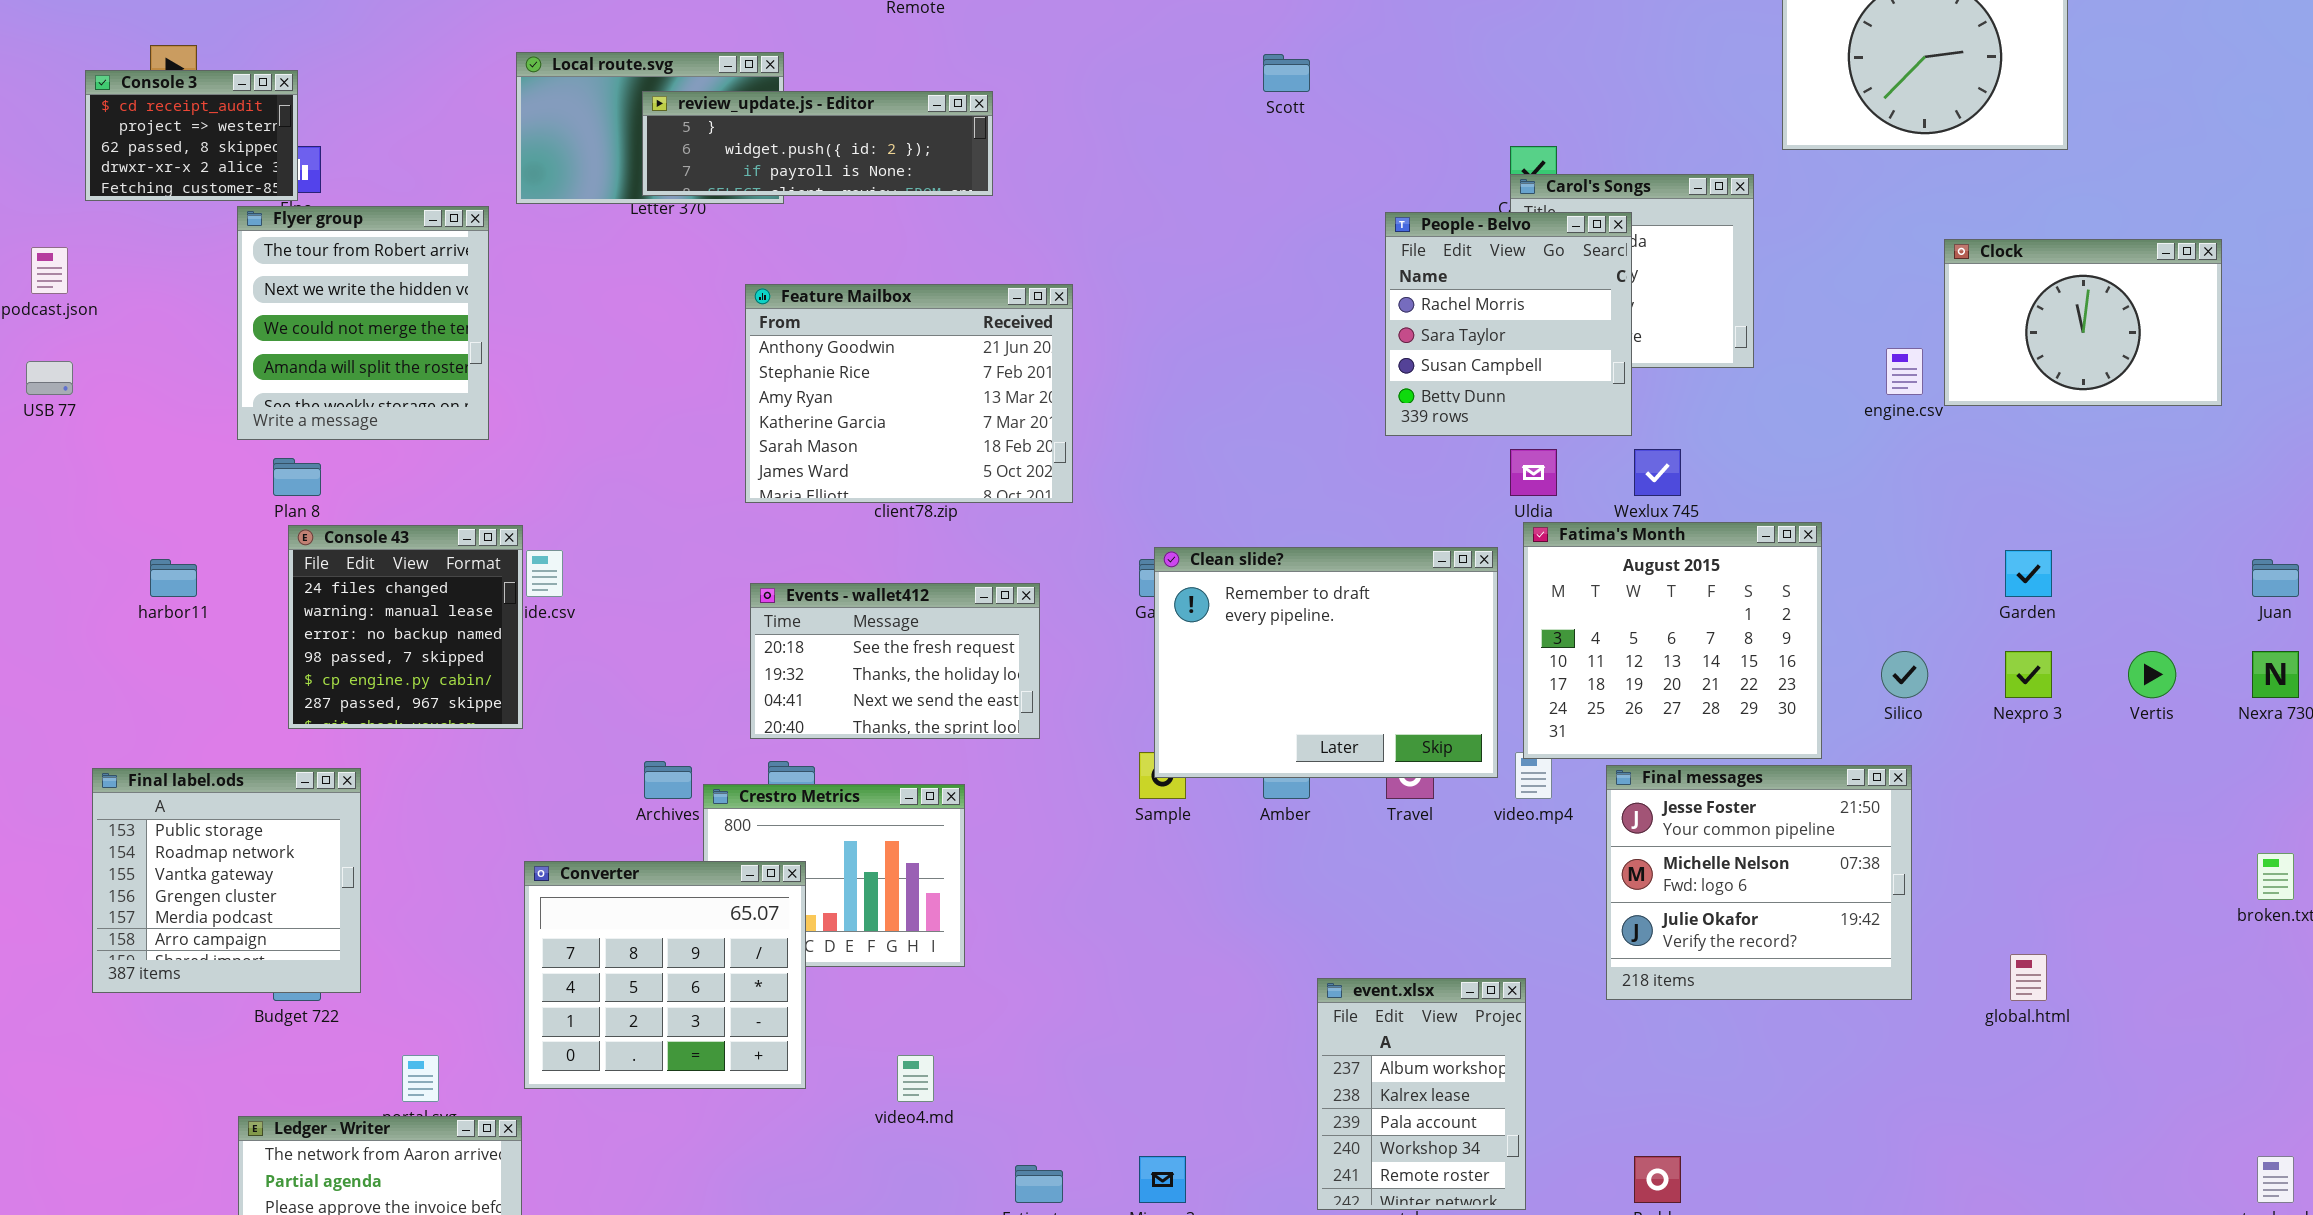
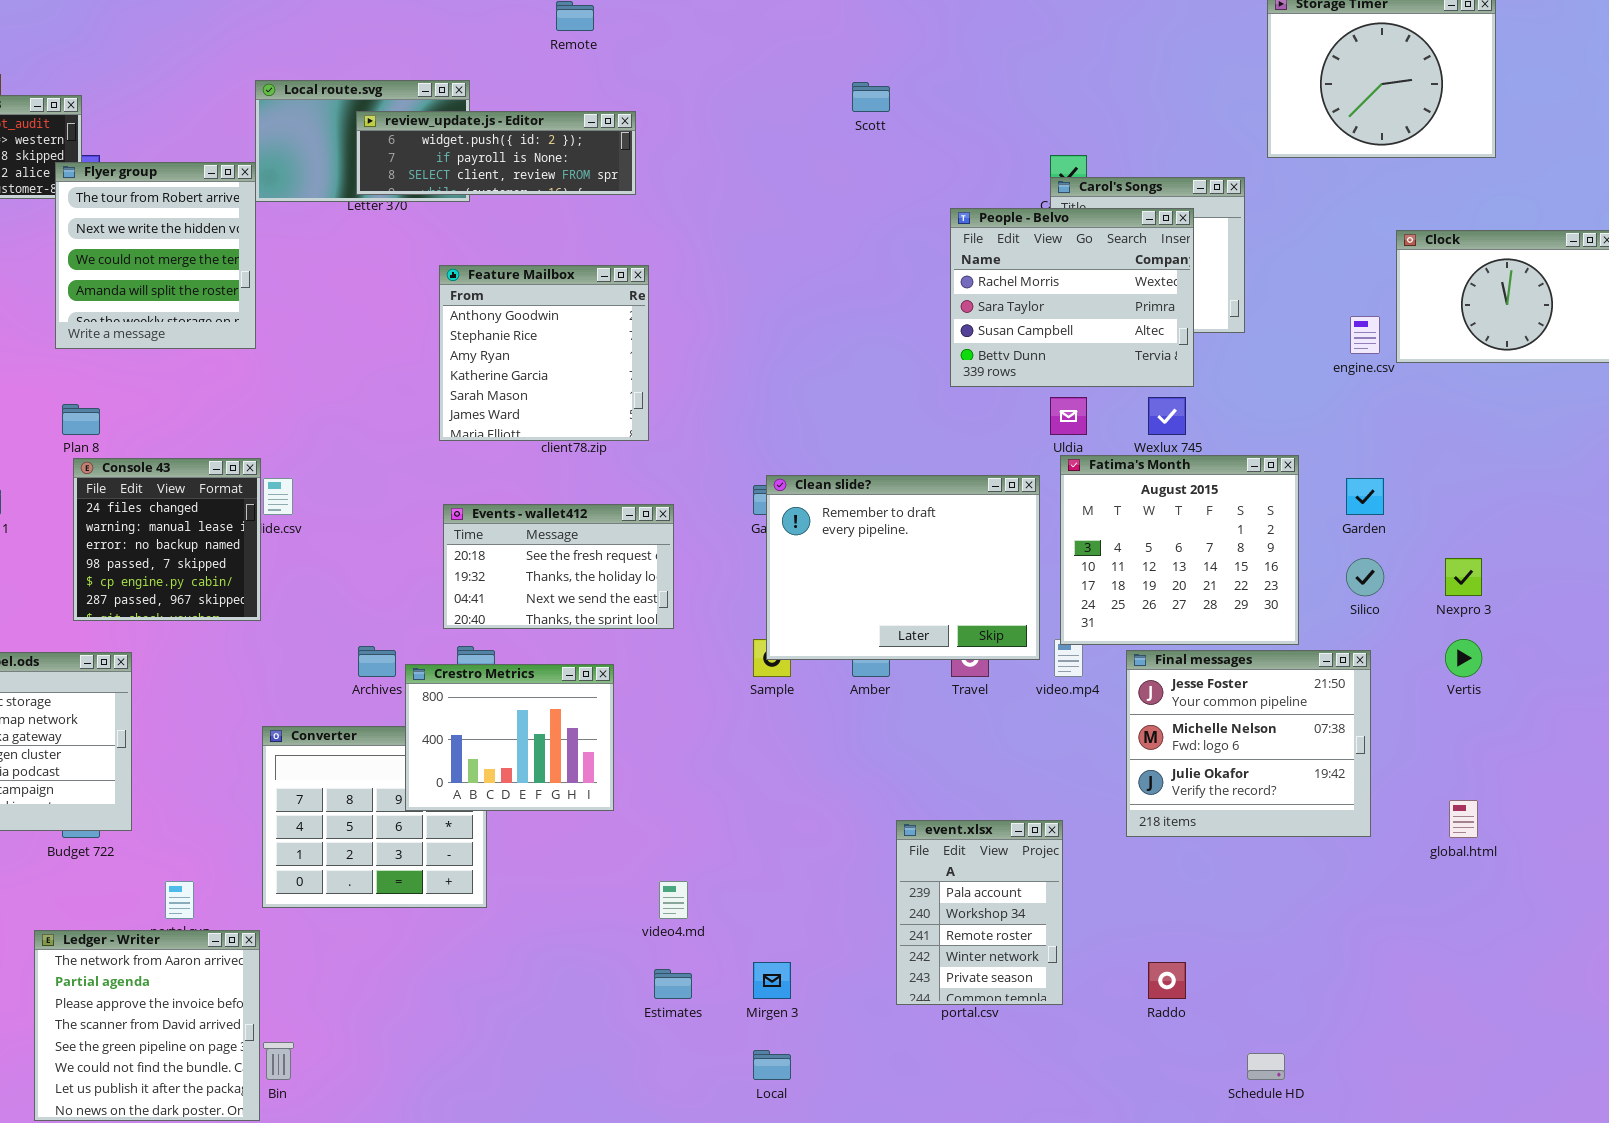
review_update.js - Editor: [642,91,993,196] -> [356,111,636,195], scrolled down 1 row
Flyer group: [237,206,489,440] -> [55,162,256,349], moved
People - Belvo: [1385,212,1632,436] -> [950,208,1194,387], resized
Feature Mailbox: [745,284,1073,503] -> [439,265,649,441], resized
Garden: [2005,550,2052,597] -> [1346,478,1384,515], moved
Vertis: [2128,651,2176,698] -> [1445,639,1482,677], moved
Crestro Metrics: [703,784,965,967] -> [405,664,614,811], raised
event.xlsx: [1317,978,1526,1210] -> [896,820,1063,1005], scrolled down 2 rows
video4.md: [897,1055,934,1102] -> [659,881,688,919], moved

